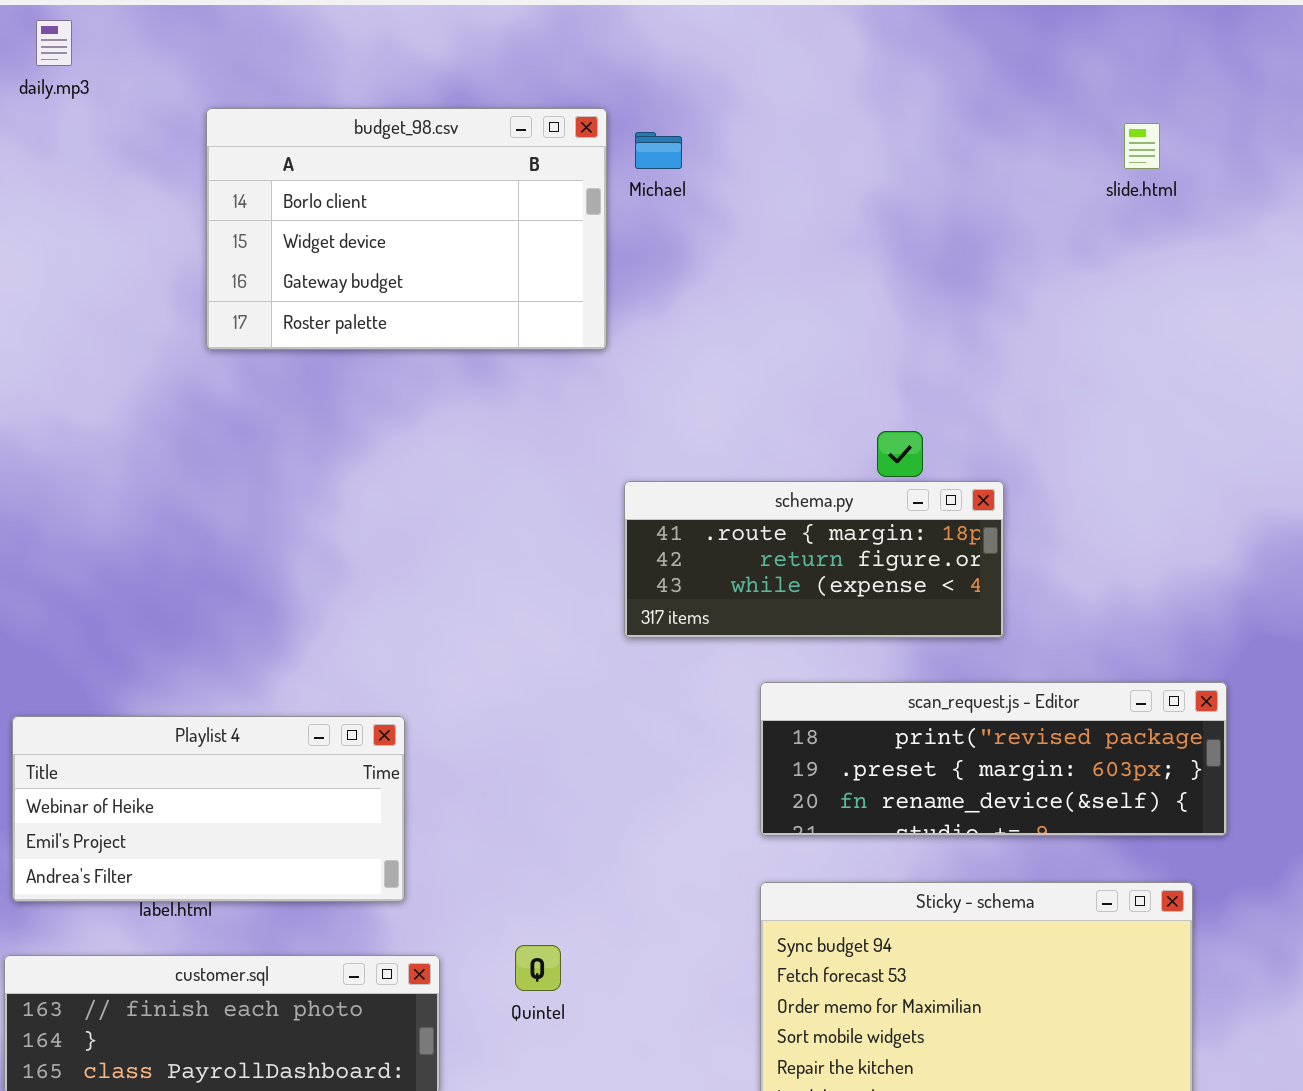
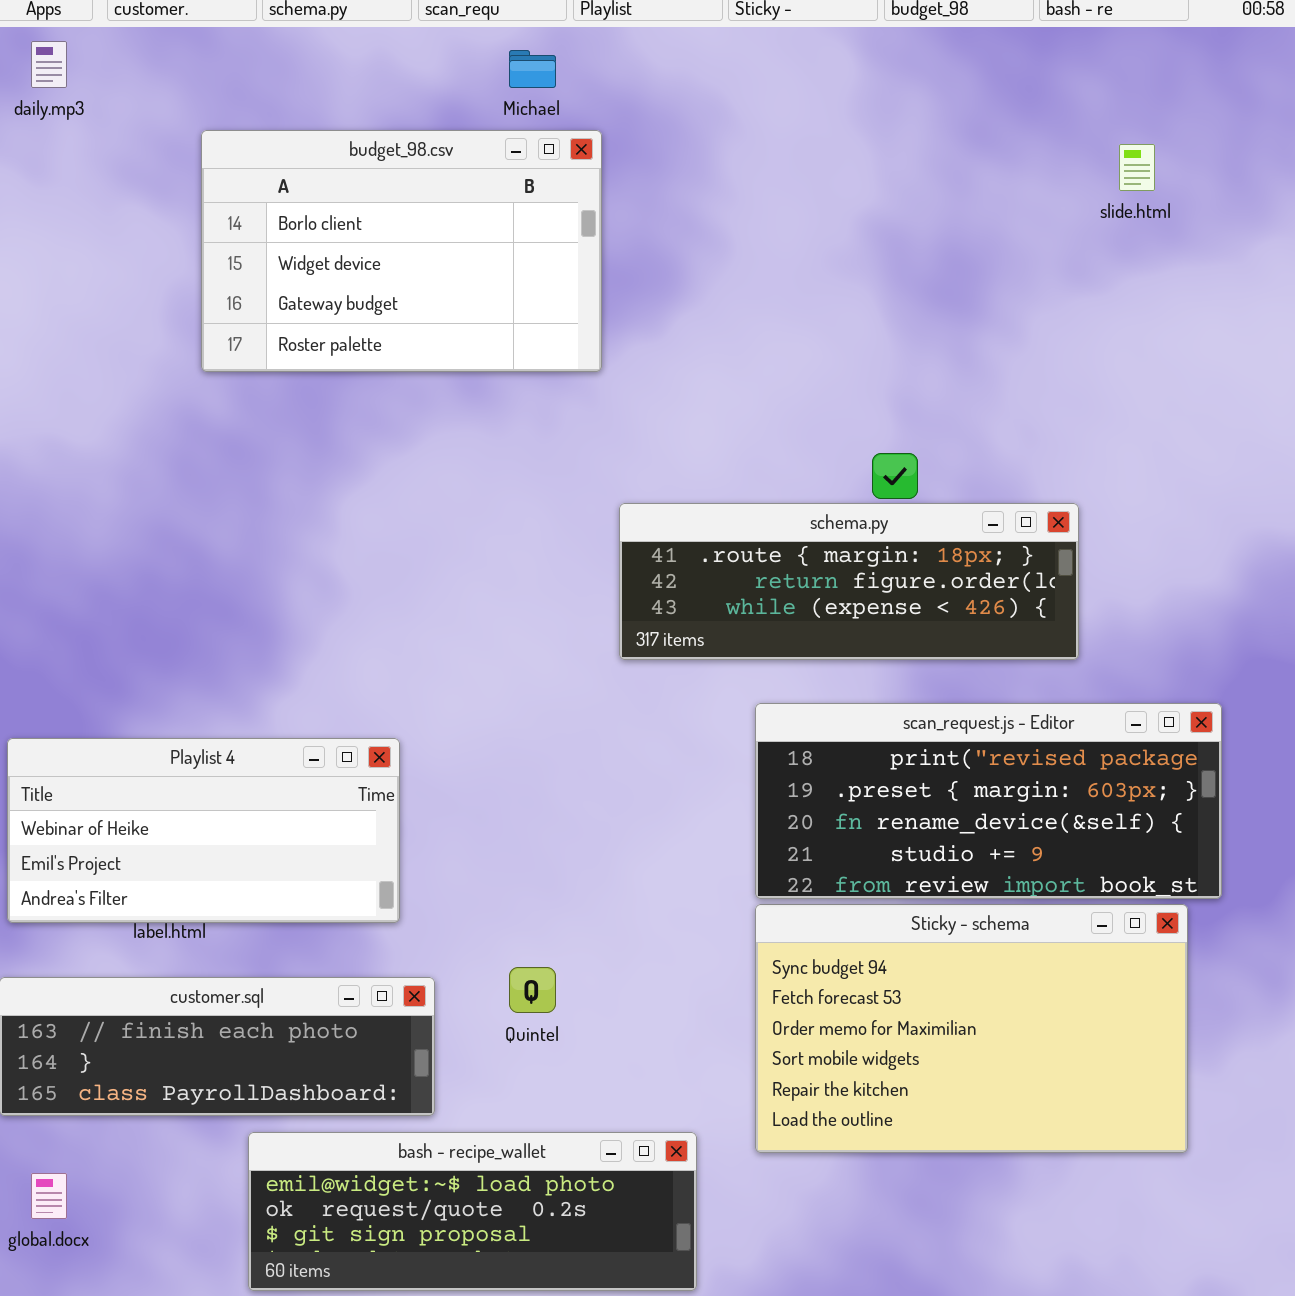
Michael: [635,132,682,169] -> [509,50,556,88], moved
schema.py: [624,481,1004,638] -> [619,503,1079,660], resized
scan_request.js - Editor: [760,682,1227,836] -> [755,703,1222,899], resized

